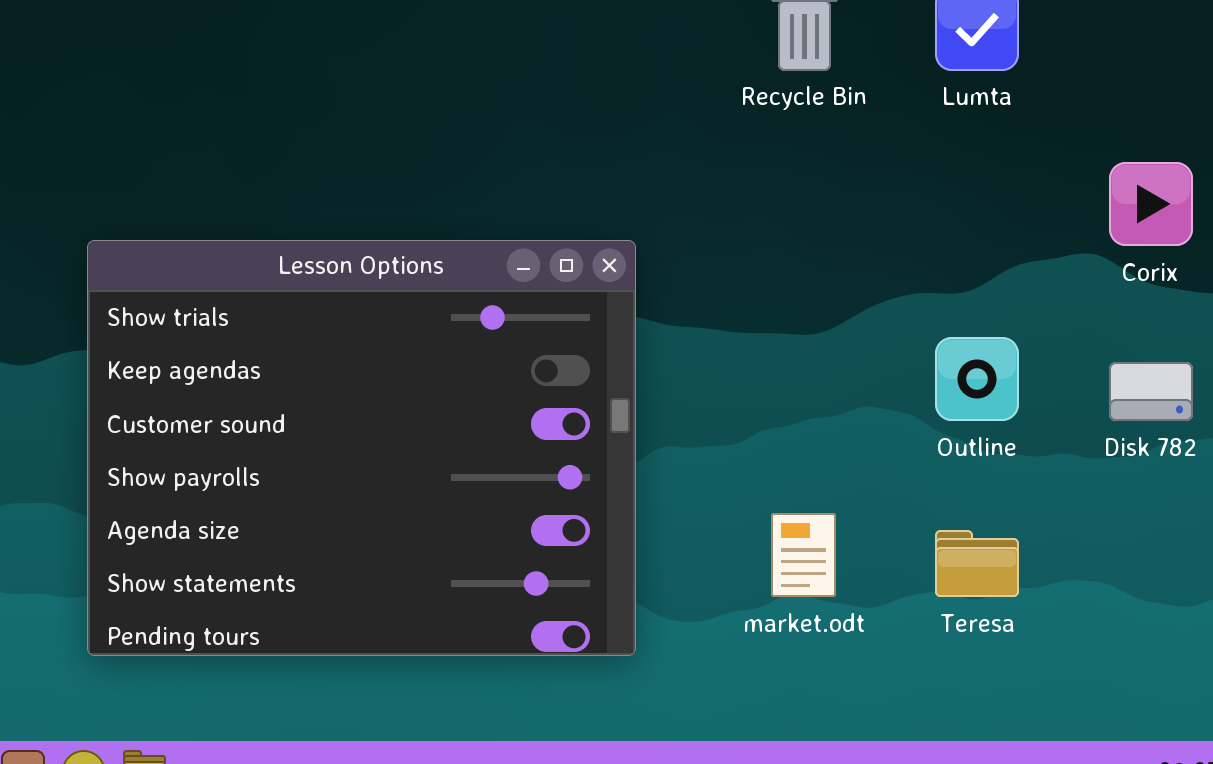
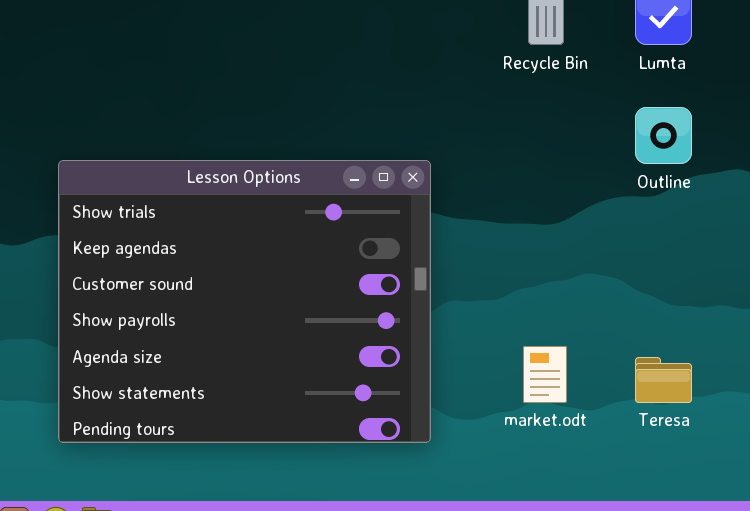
Outline: [935,337,1019,421] -> [635,107,692,164], moved

